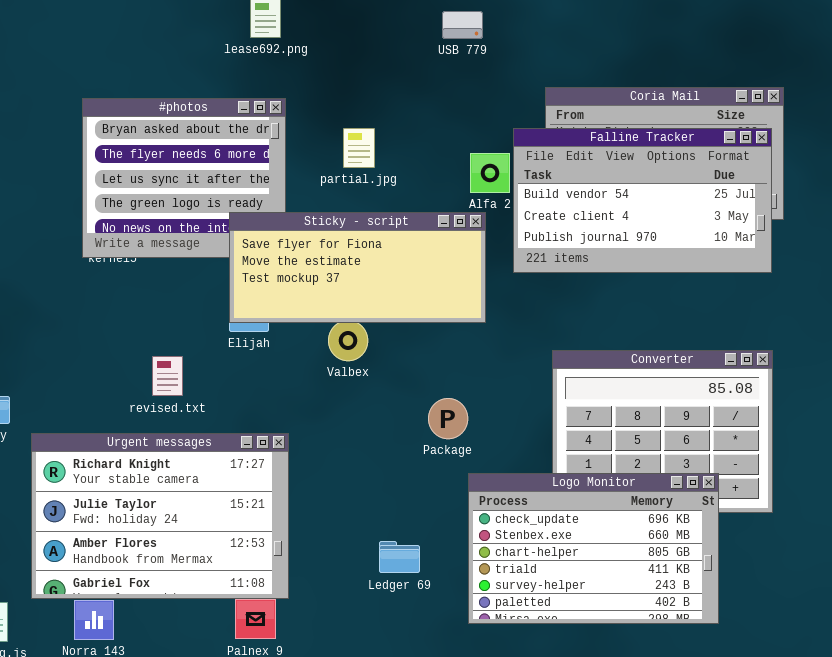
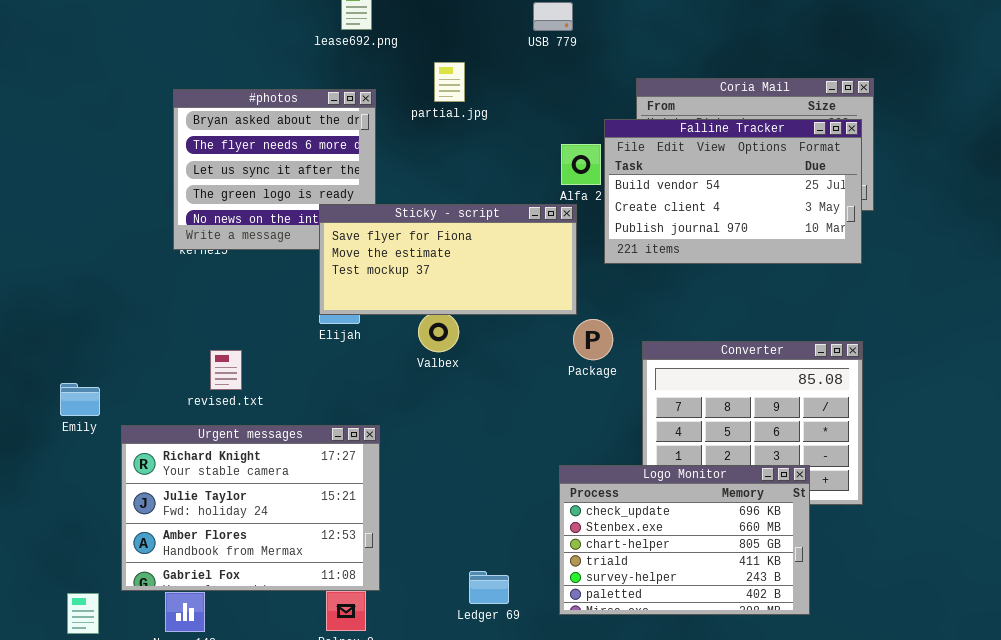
partial.jpg: [343,128,375,168] -> [434,62,465,102], moved
revised.txt: [152,356,183,396] -> [210,350,242,390], moved
Package: [428,398,468,439] -> [573,319,613,360], moved
Ledger 69: [379,541,420,573] -> [469,571,509,604], moved

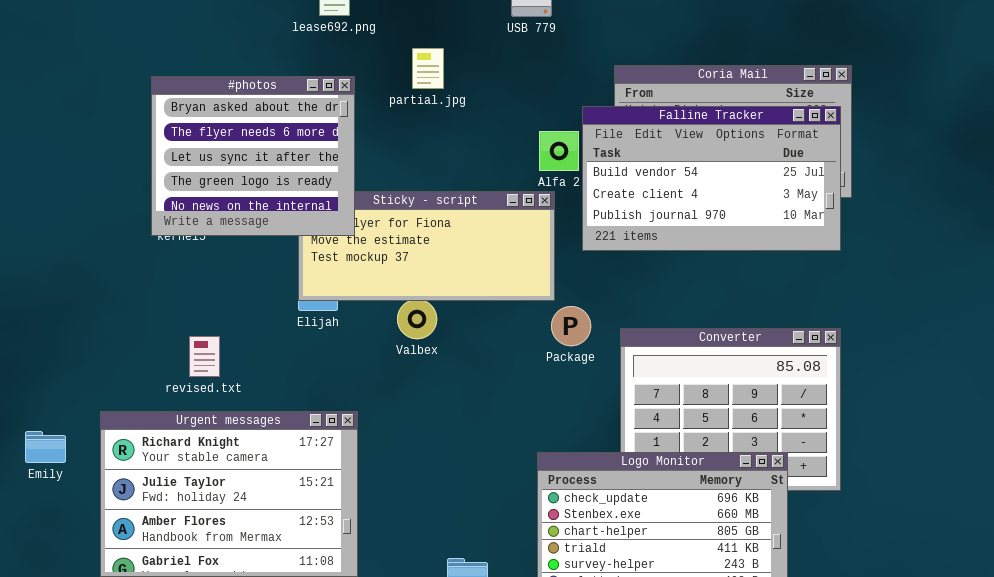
#photos: [173,89,376,250] -> [151,76,355,236], raised
Emily: [60,383,100,416] -> [25,431,66,463], moved

